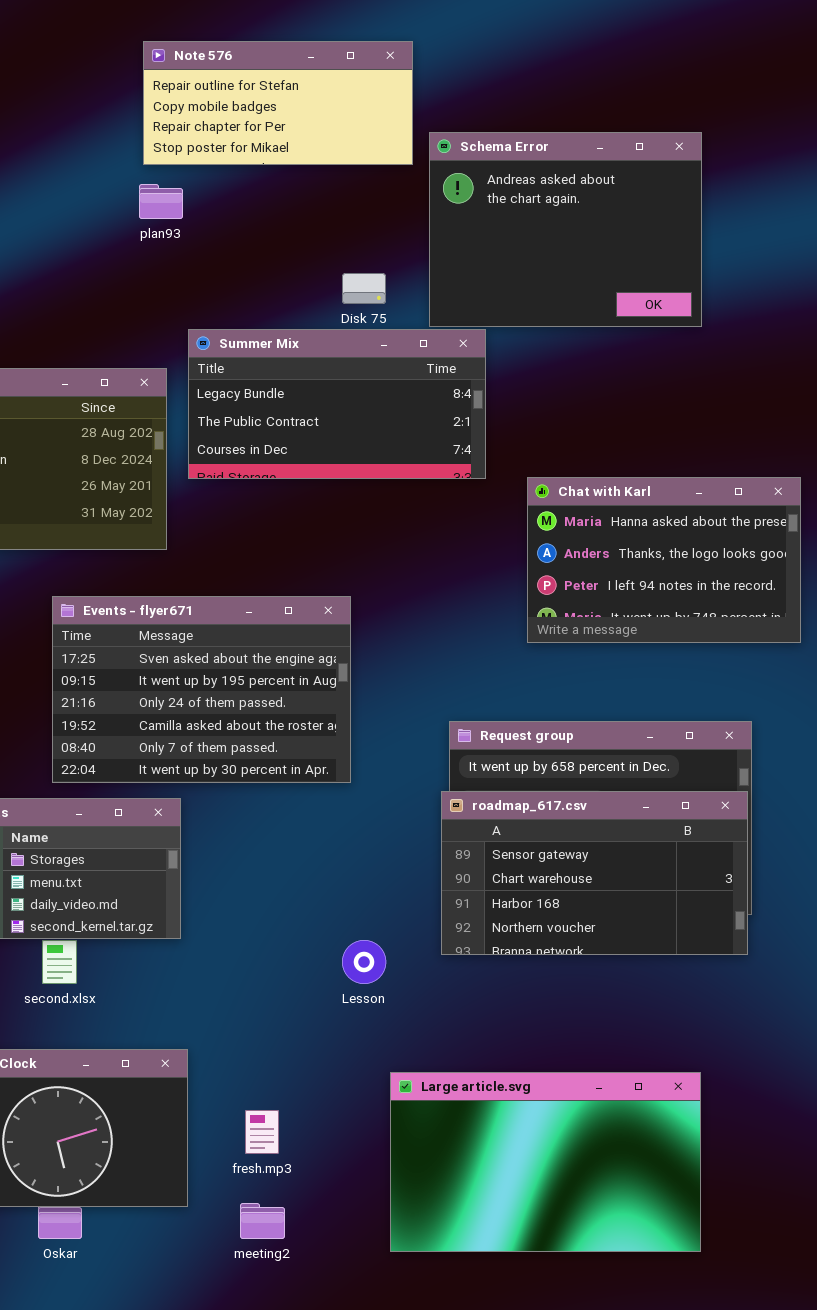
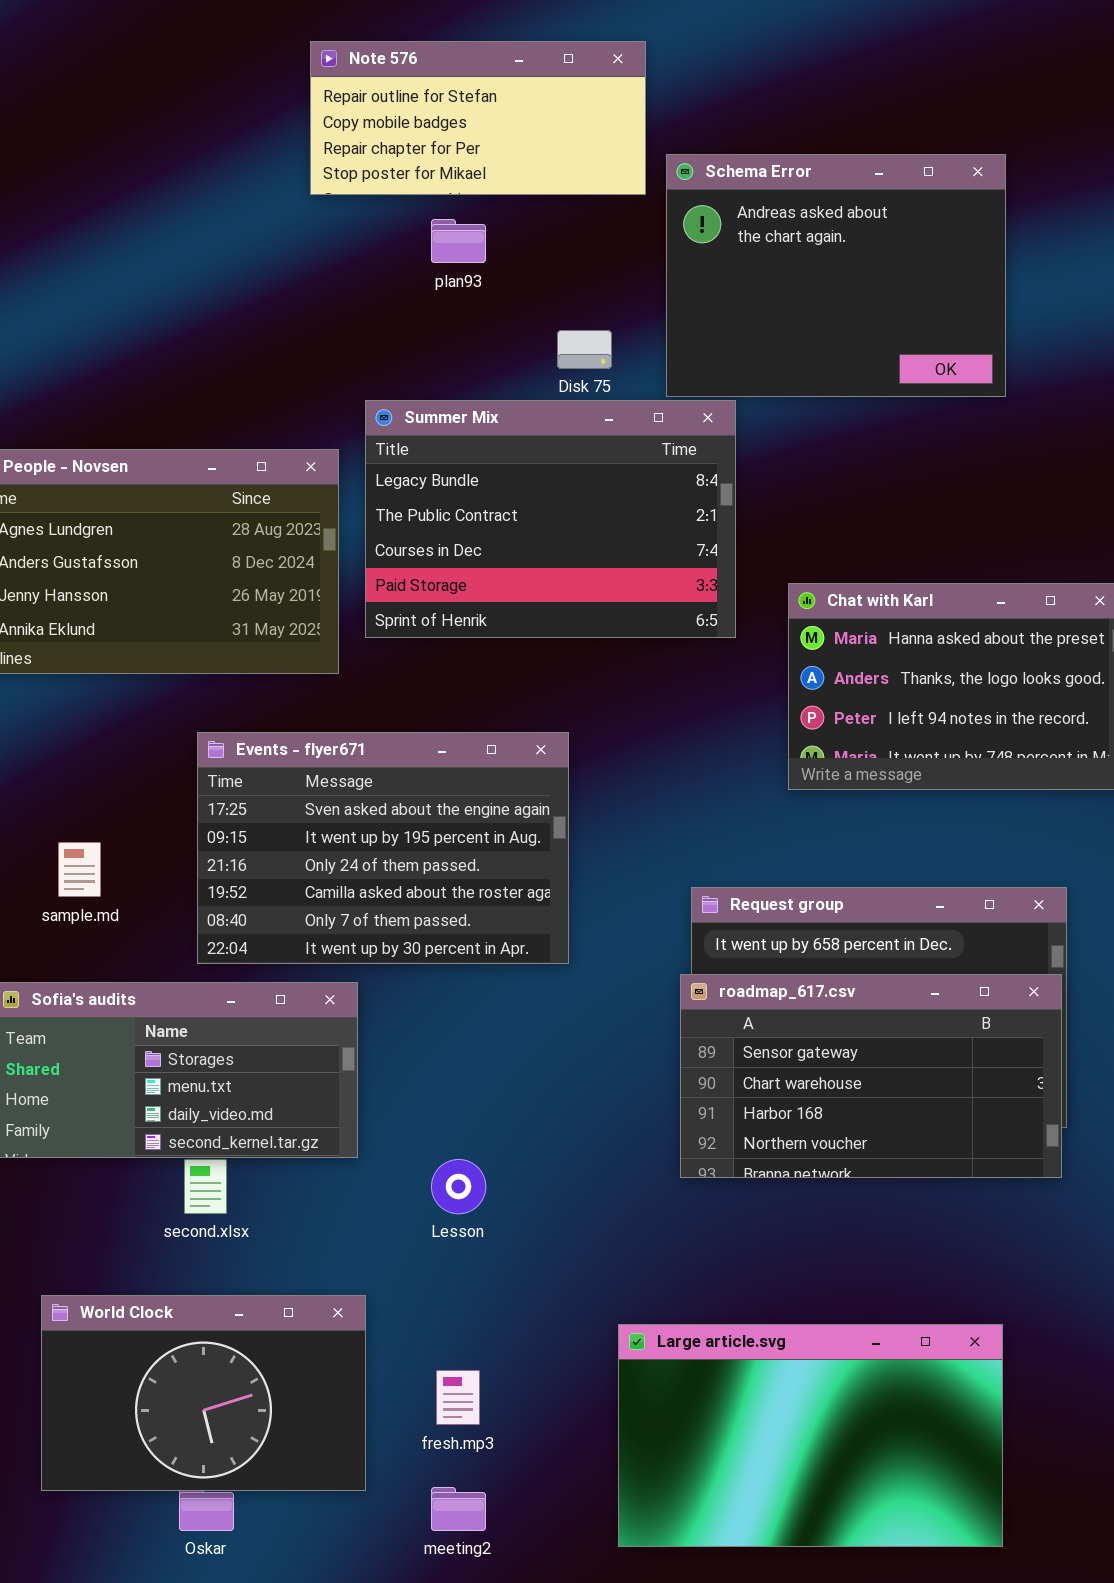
plan93: [139,184,183,219] -> [431,219,486,263], moved
Summer Mix: [188,329,486,479] -> [365,400,736,638], resized
Lesson: [342,940,386,984] -> [431,1159,486,1214], moved

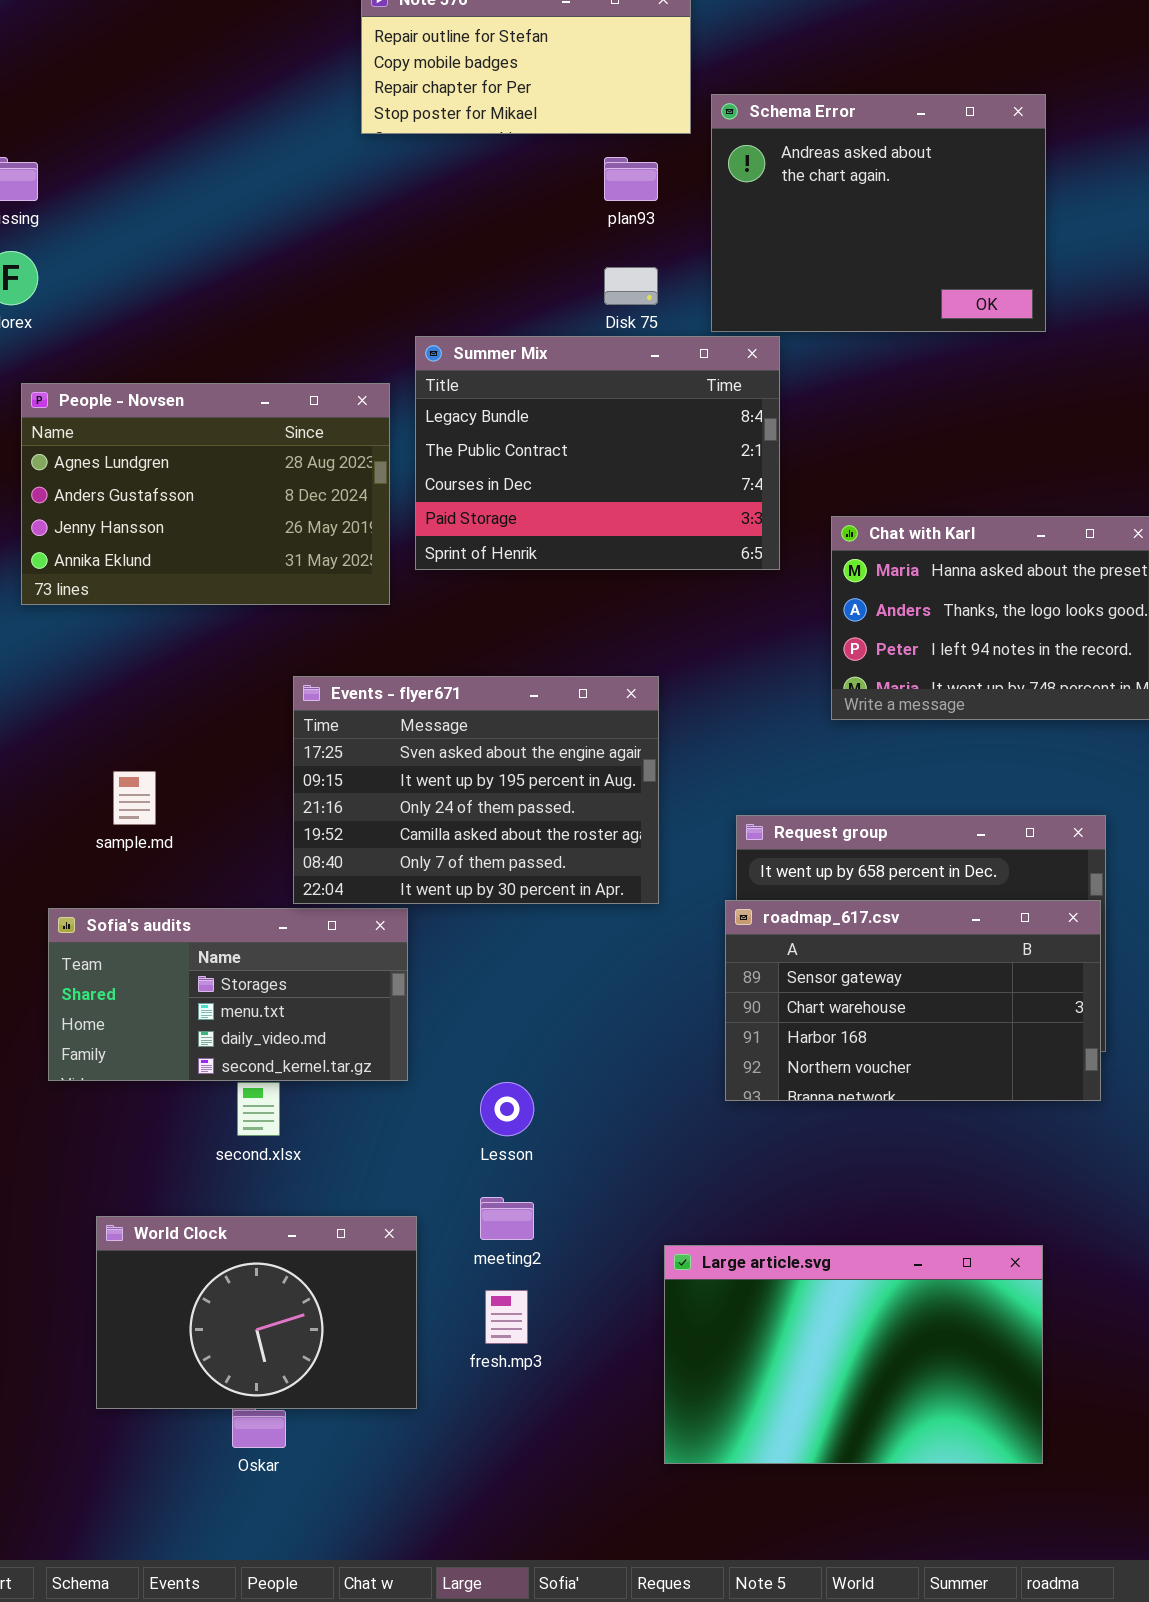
plan93: [431,219,486,263] -> [604,157,658,201], moved
Events - flyer671: [197,732,569,964] -> [293,676,659,904], moved
meeting2: [431,1487,486,1531] -> [480,1197,534,1240], moved

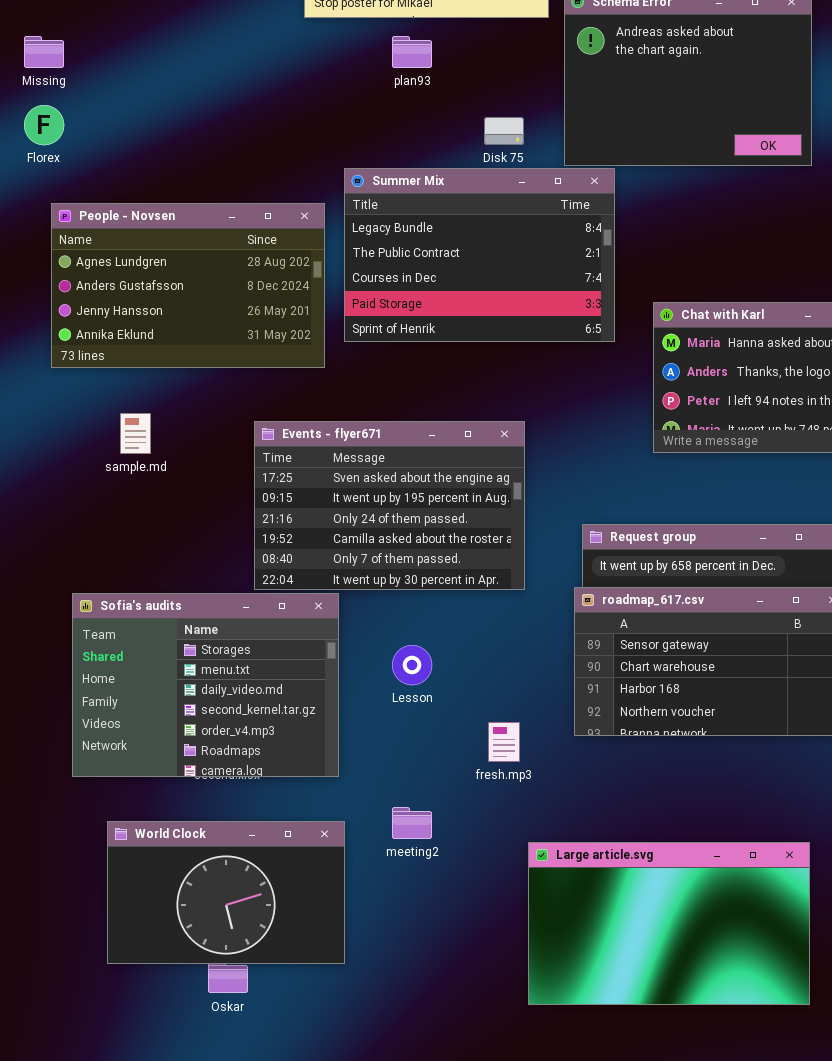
plan93: [604,157,658,201] -> [392,36,432,68], moved
sample.md: [113,771,156,825] -> [120,413,151,454], moved
Sofia's audits: [48,908,408,1081] -> [72,593,339,777], resized
Lesson: [480,1082,534,1136] -> [392,645,432,685], moved
fresh.mp3: [485,1290,528,1344] -> [488,722,520,762], moved

